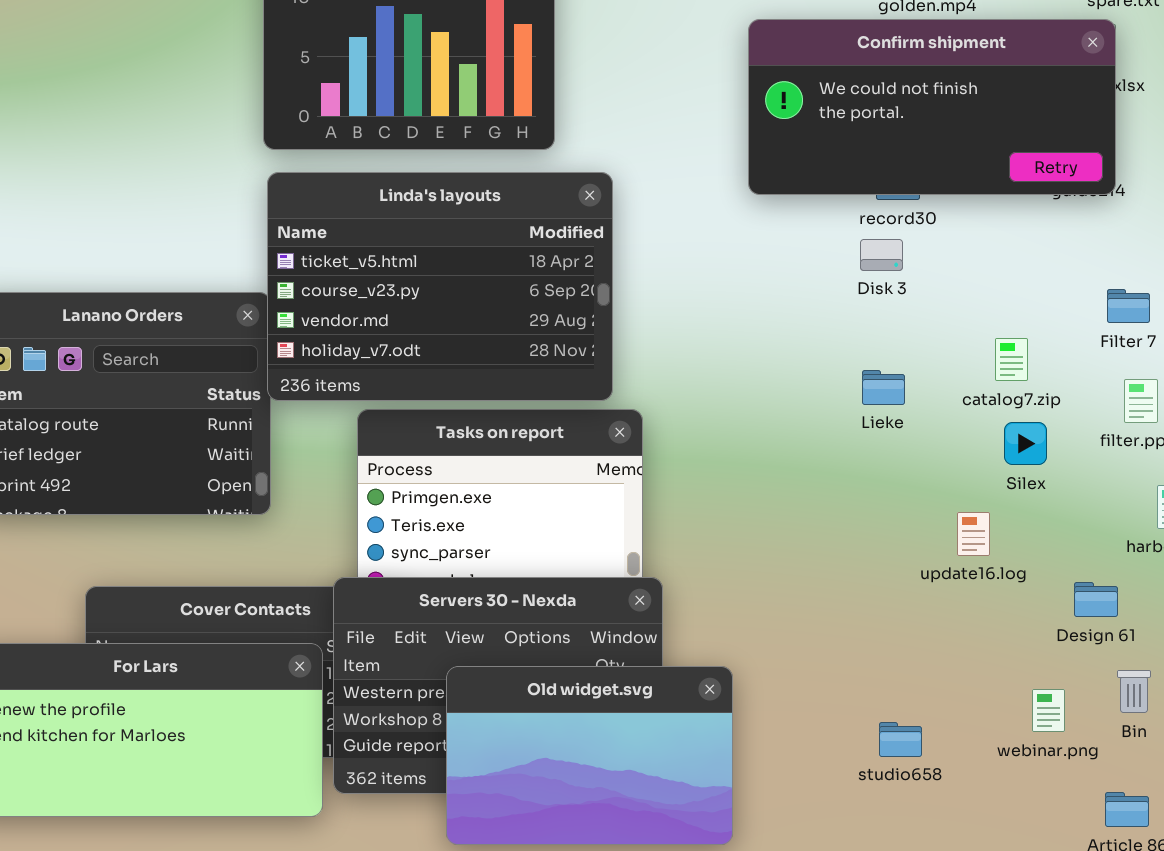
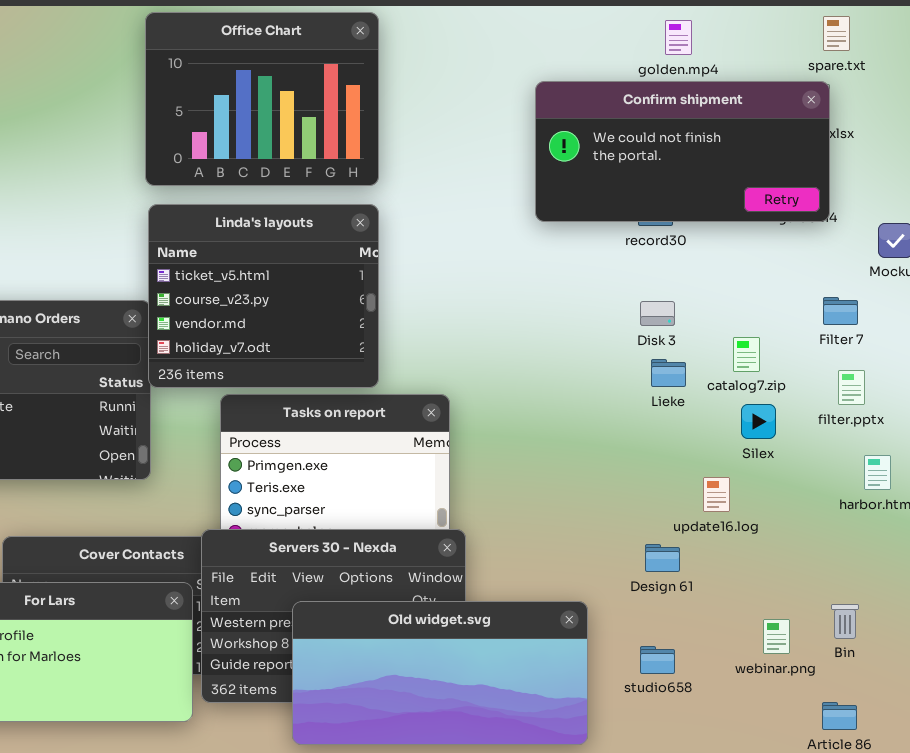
Linda's layouts: [267,172,613,401] -> [148,204,379,388], resized
Disk 3: [860,239,903,271] -> [640,301,675,326], moved
Lieke: [862,370,905,405] -> [651,359,686,387], moved
Design 61: [1074,582,1118,617] -> [645,544,680,572], moved
Old widget.svg: [446,666,733,845] -> [292,601,588,745], resized

